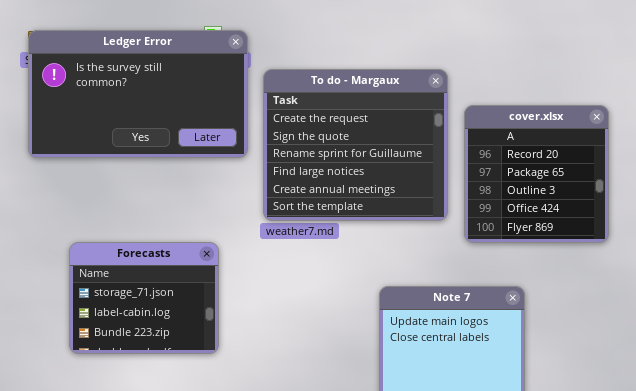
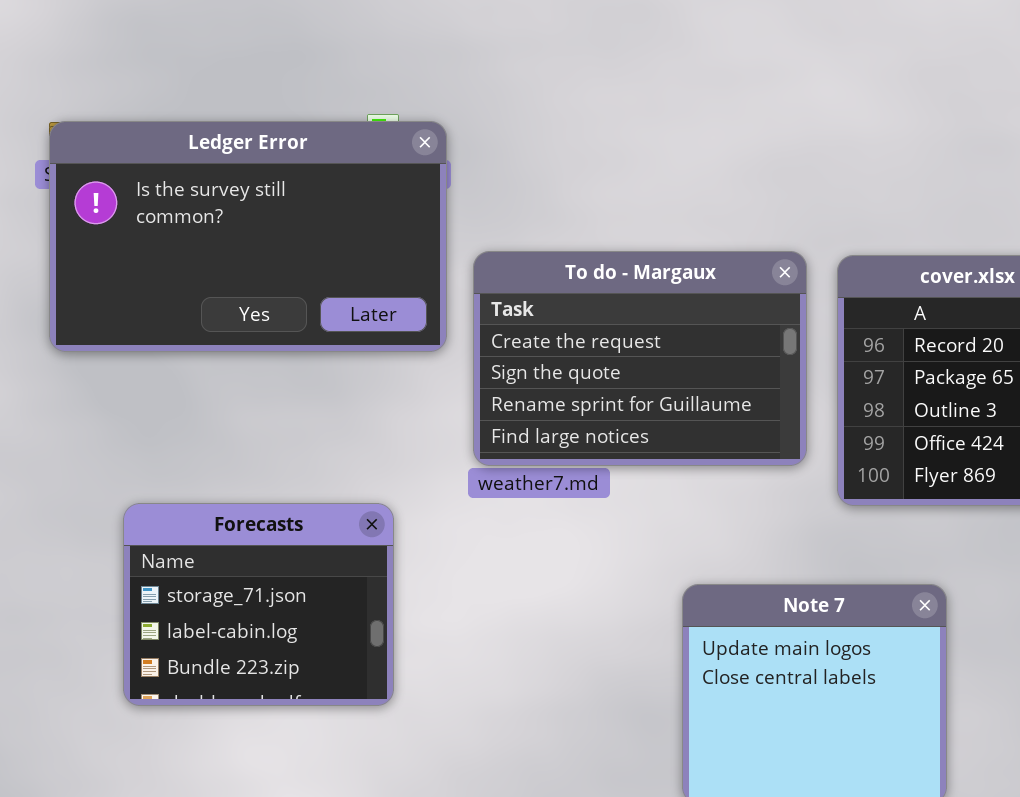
To do - Margaux: [263,69,448,221] -> [473,251,807,466], resized

